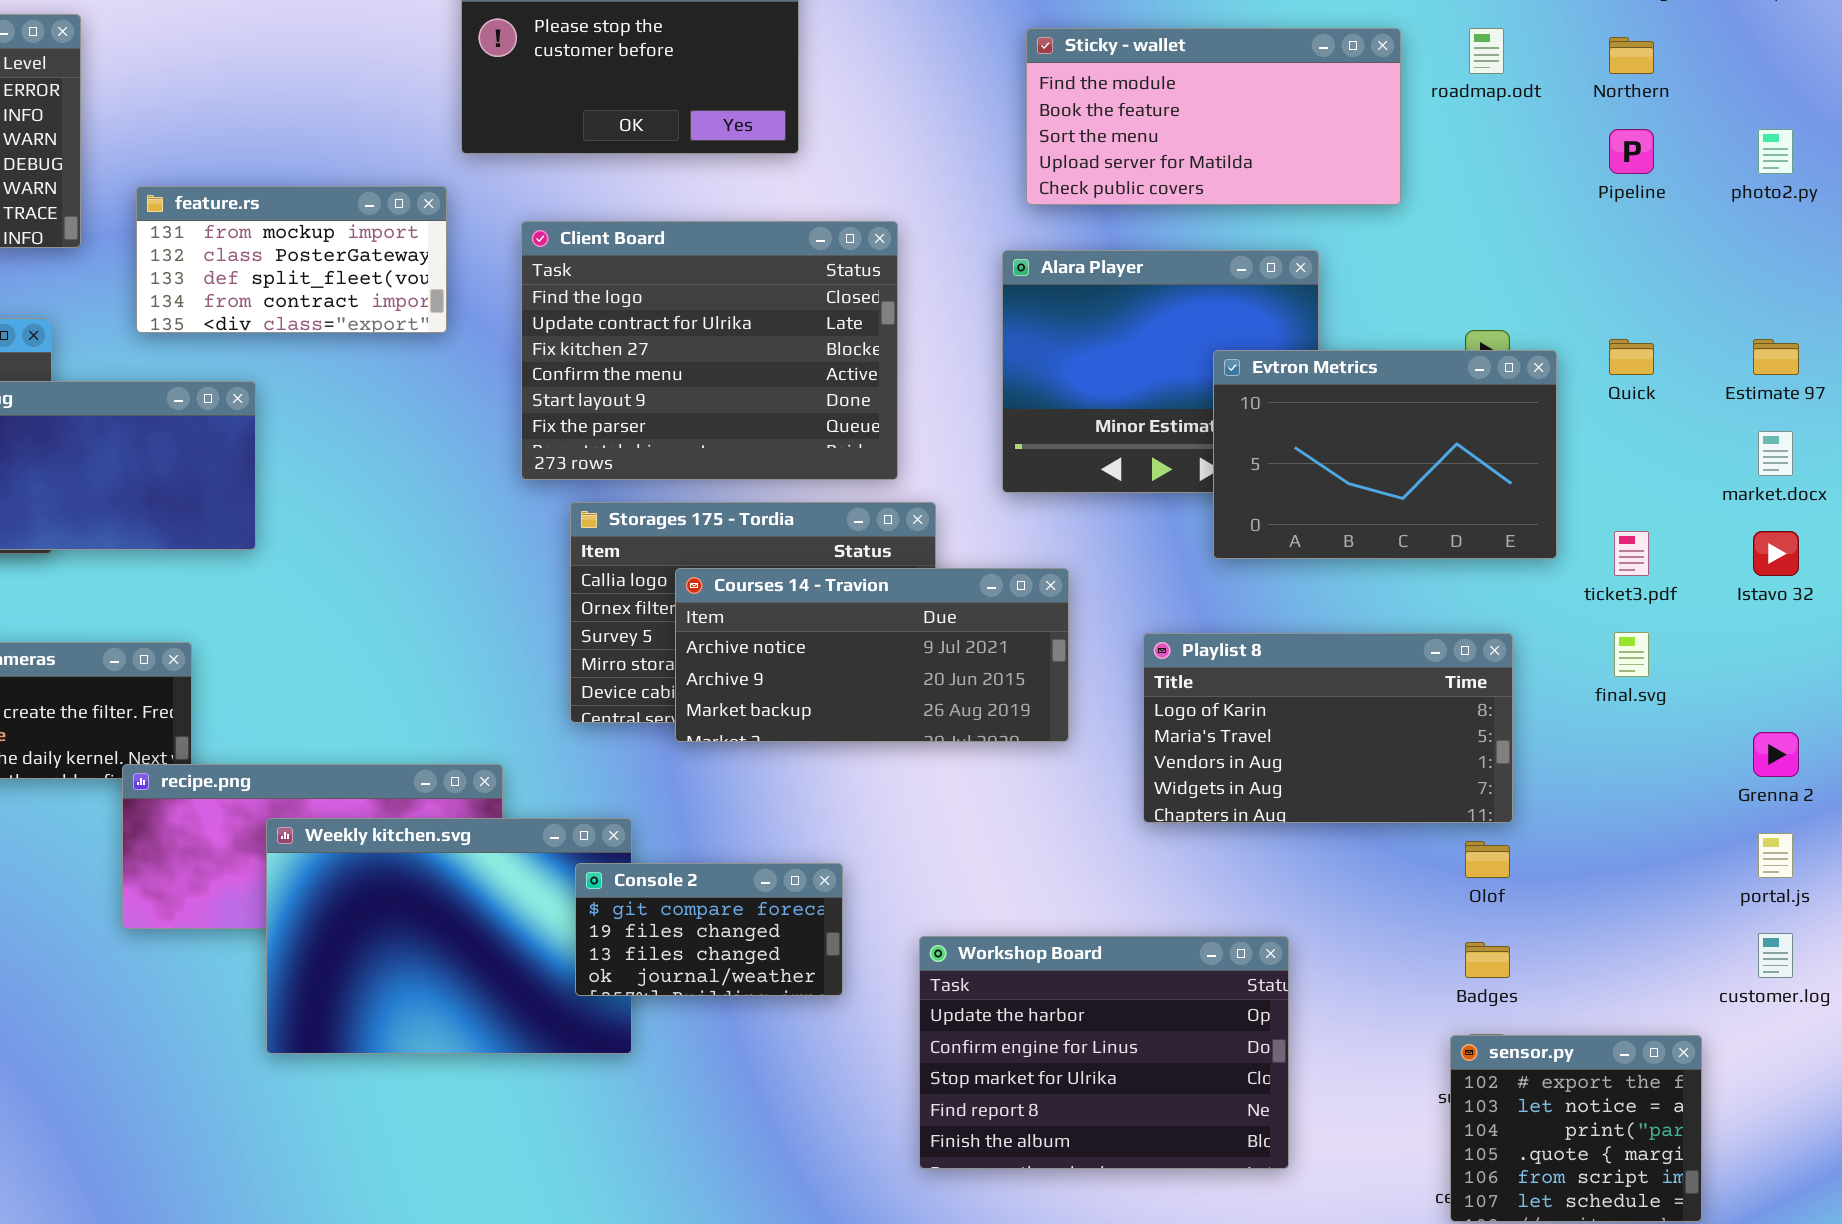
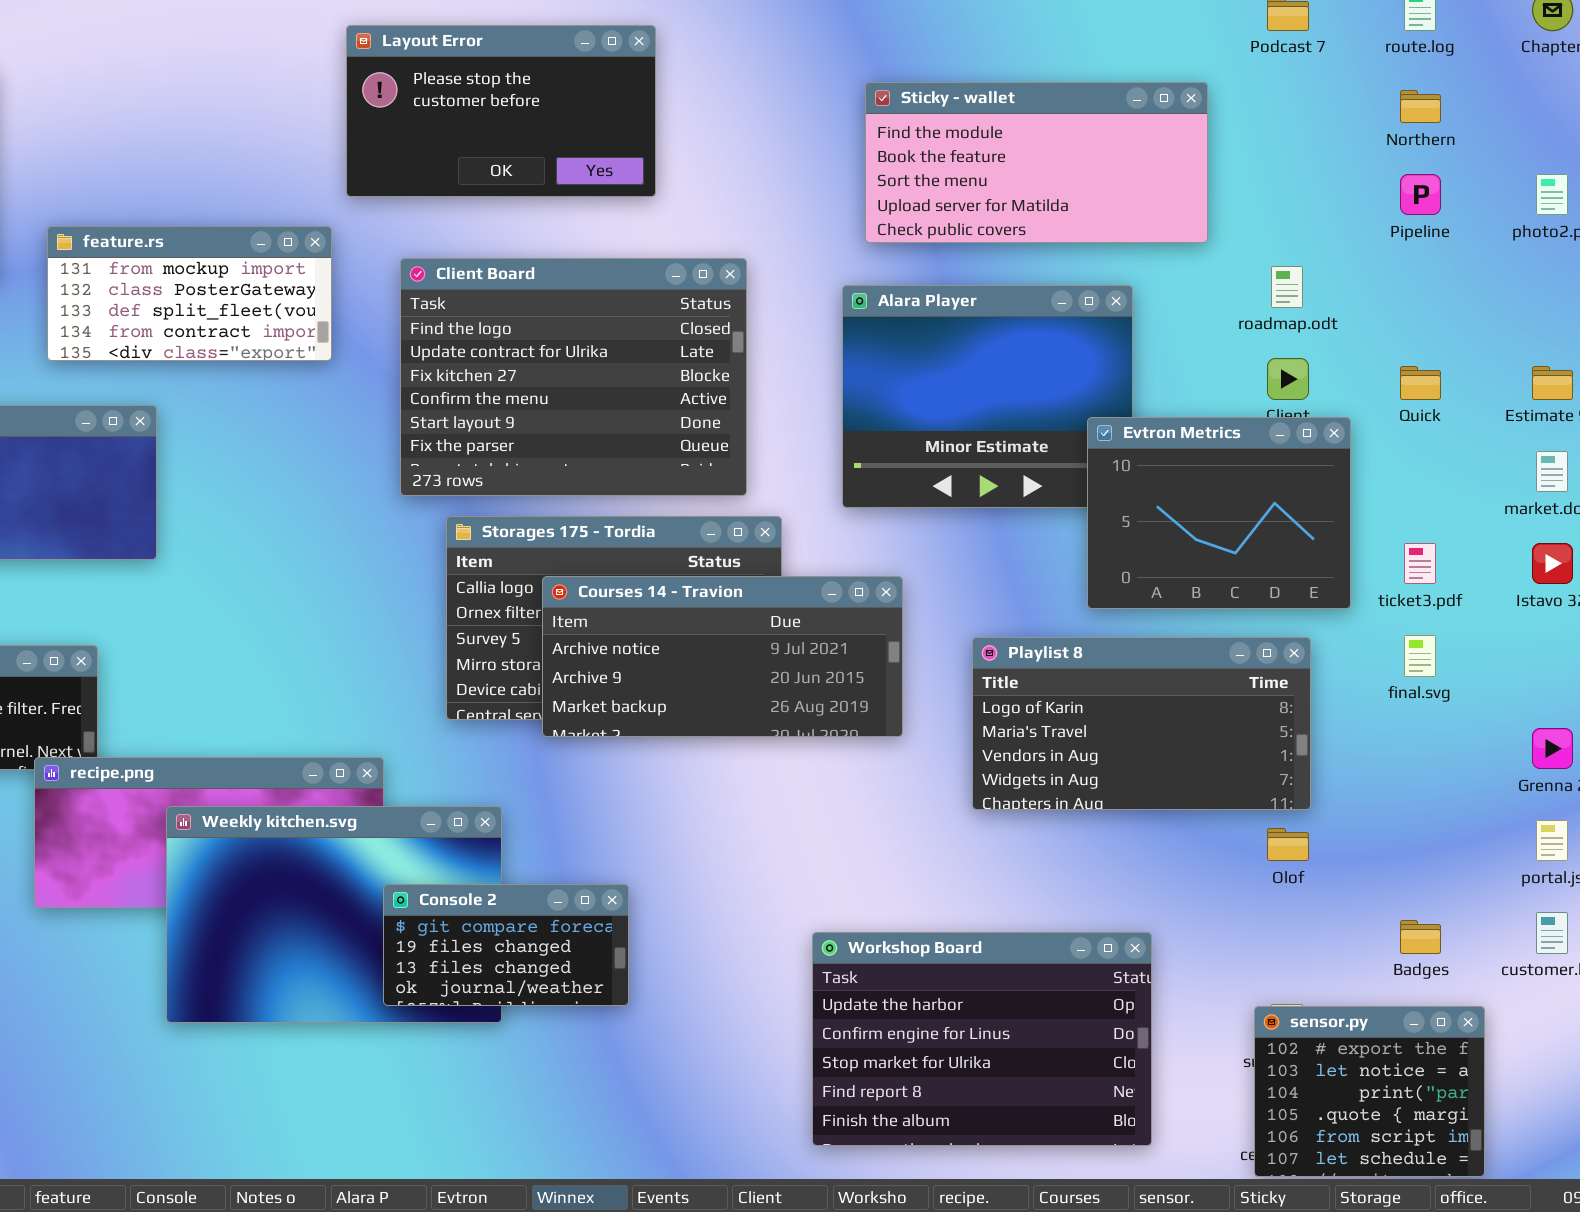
roadmap.odt: [1469,28,1504,74] -> [1271,266,1303,308], moved
Evtron Metrics: [1213,350,1557,559] -> [1087,417,1351,609], moved, resized
Console 2: [575,863,843,996] -> [383,884,629,1006], moved
Workshop Board: [919,936,1289,1169] -> [812,932,1152,1146], moved
Badges: [1465,942,1510,978] -> [1400,920,1441,954], moved

